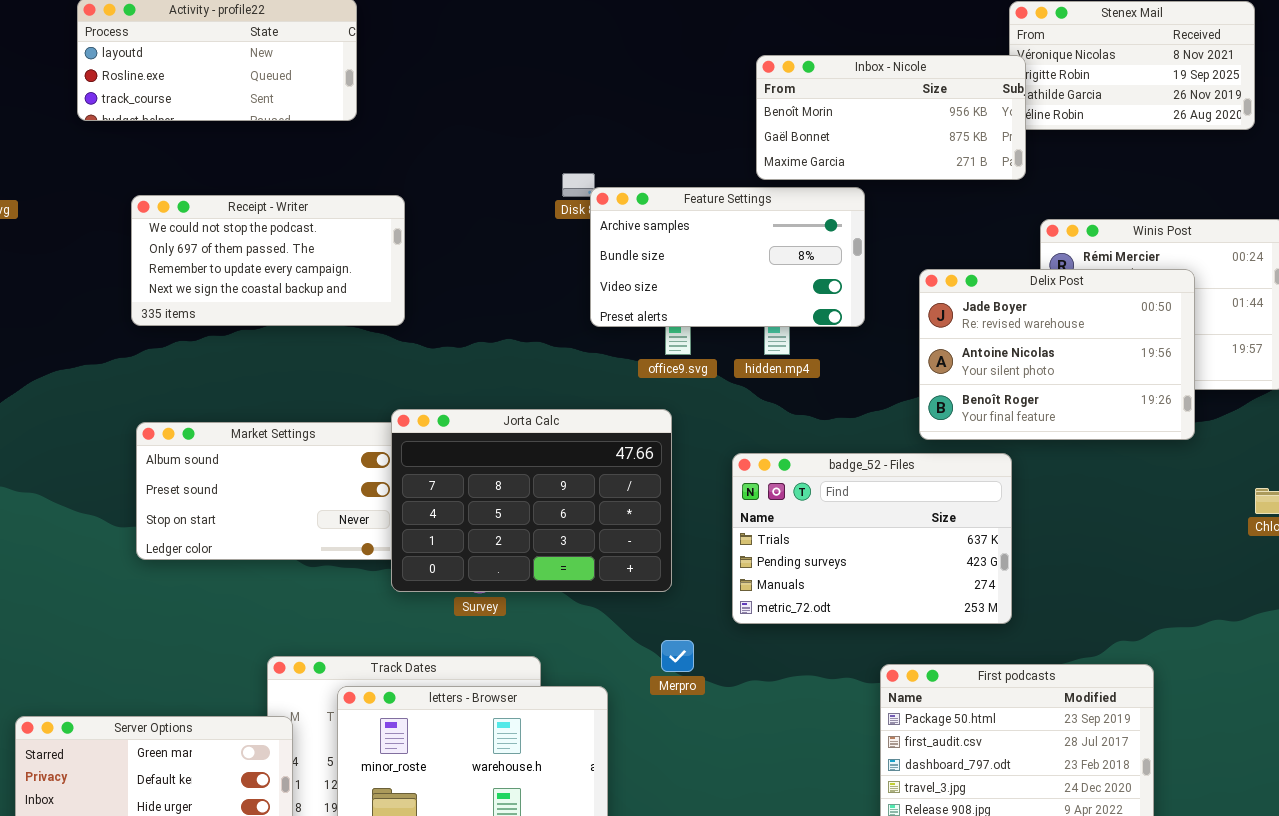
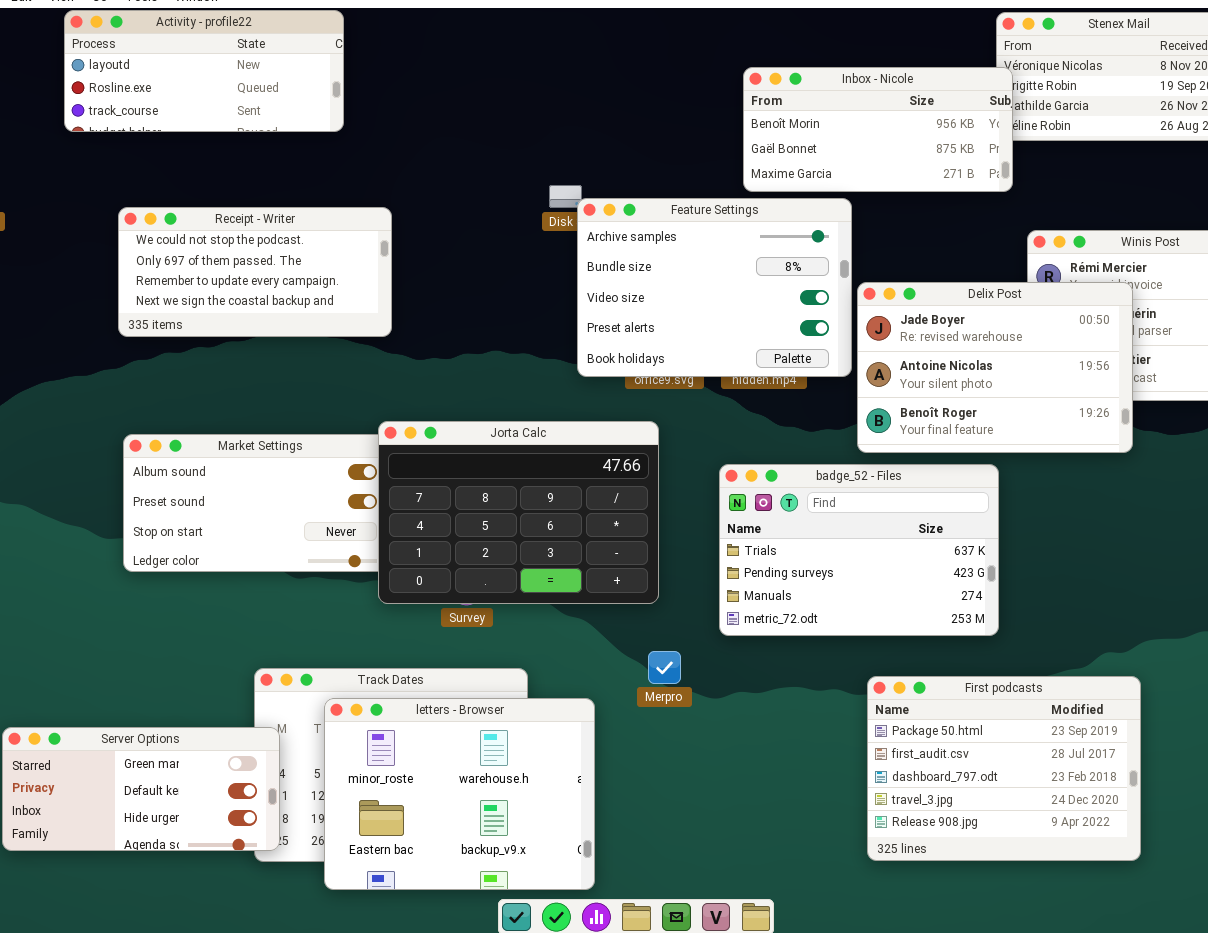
Feature Settings: [590,187,865,327] -> [577,198,852,377], resized
Delix Post: [919,269,1195,440] -> [857,282,1133,453], moved

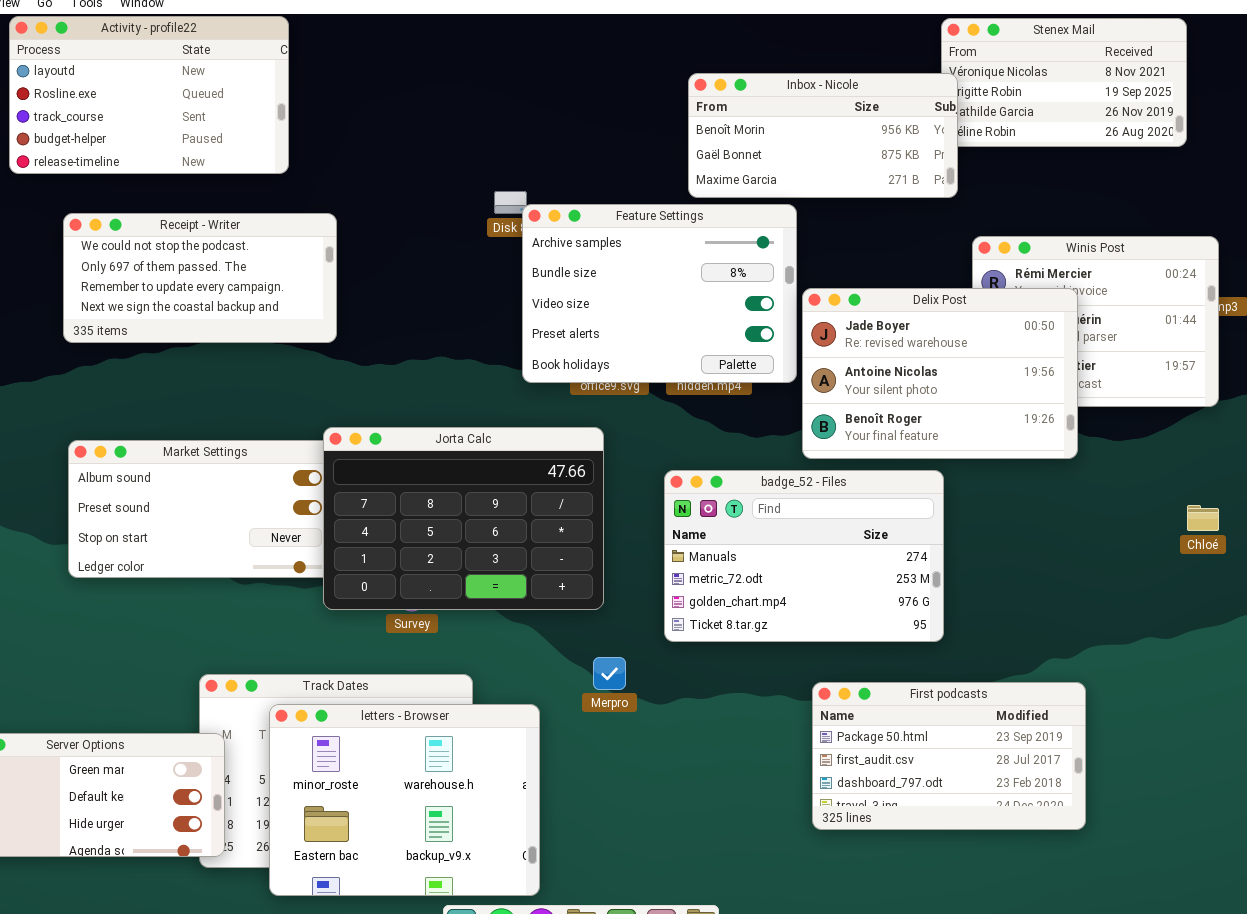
Activity - profile22: [64,10,344,132] -> [9,16,289,174], resized
badge_52 - Files: [719,464,999,636] -> [664,470,944,642], scrolled down 2 rows
First podcasts: [867,676,1141,861] -> [812,682,1086,830], resized

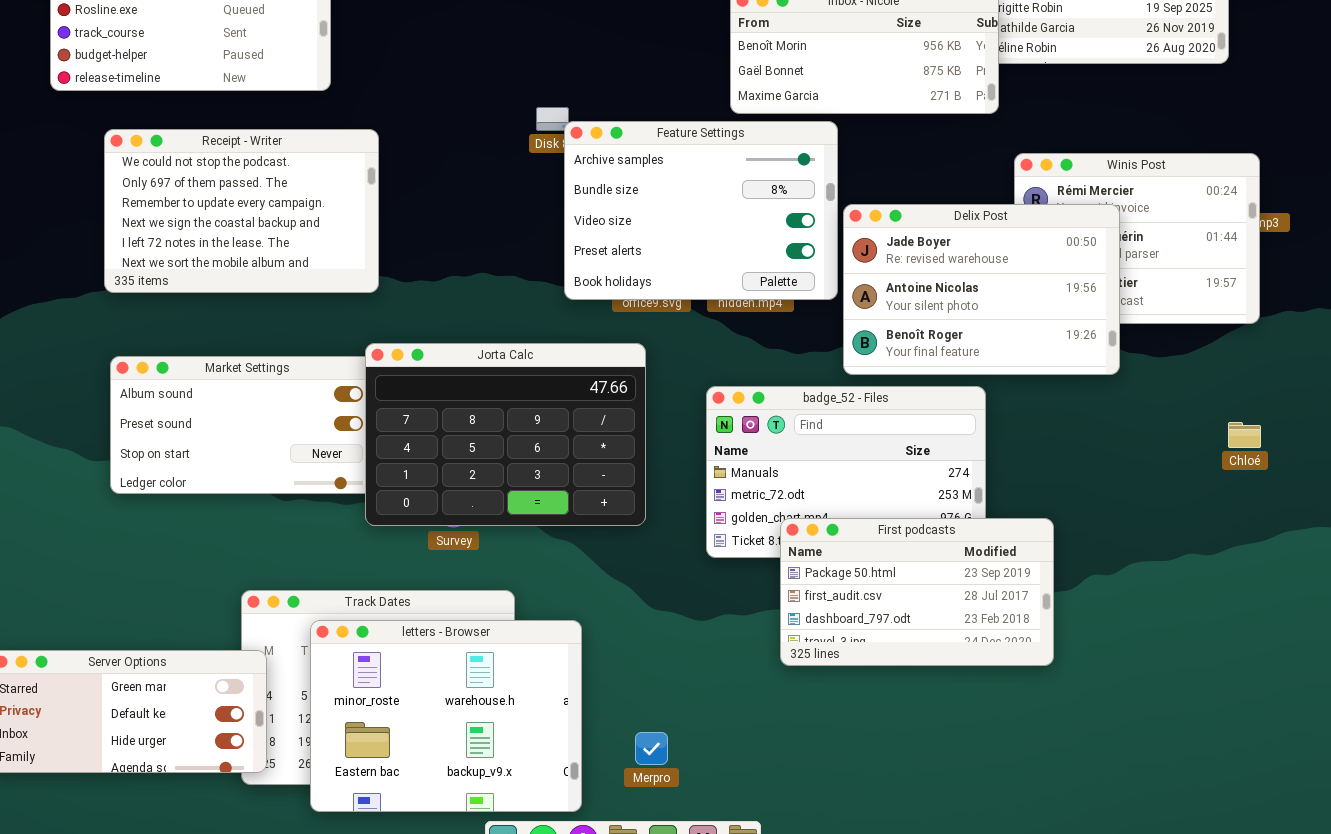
Receipt - Writer: [63,213,337,343] -> [104,129,379,293], resized
Merpro: [593,657,626,690] -> [635,732,668,765], moved
First podcasts: [812,682,1086,830] -> [780,518,1054,666], moved

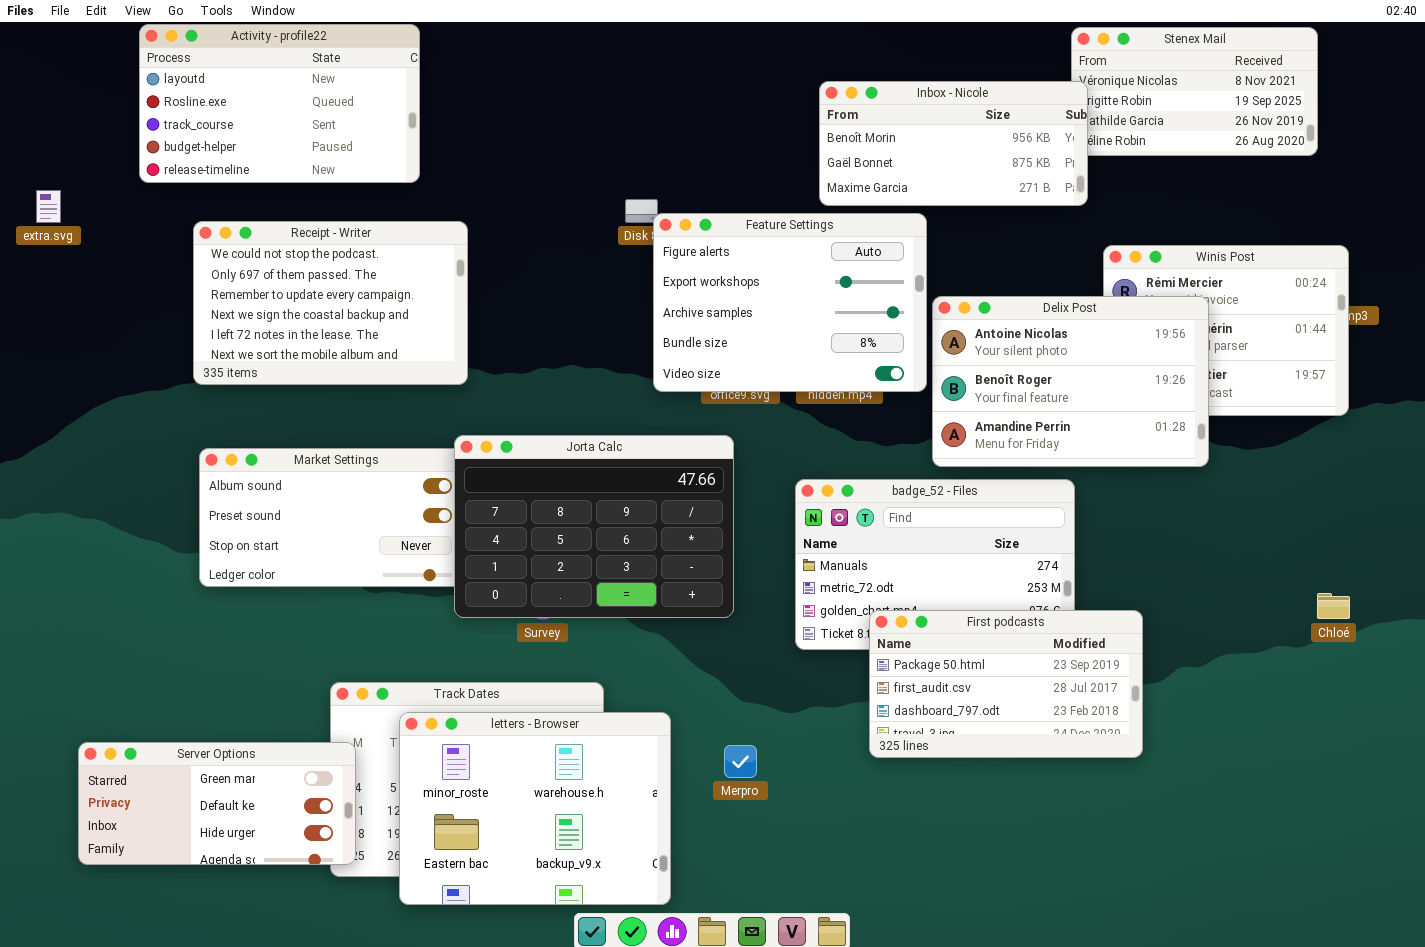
Feature Settings: [564,121,838,300] -> [653,213,927,392], scrolled up 2 rows
Delix Post: [843,204,1120,375] -> [932,296,1209,467], scrolled down 1 row
Chloé: [1228,422,1261,448] -> [1317,593,1350,619], moved
Merpro: [635,732,668,765] -> [724,745,757,778], moved

